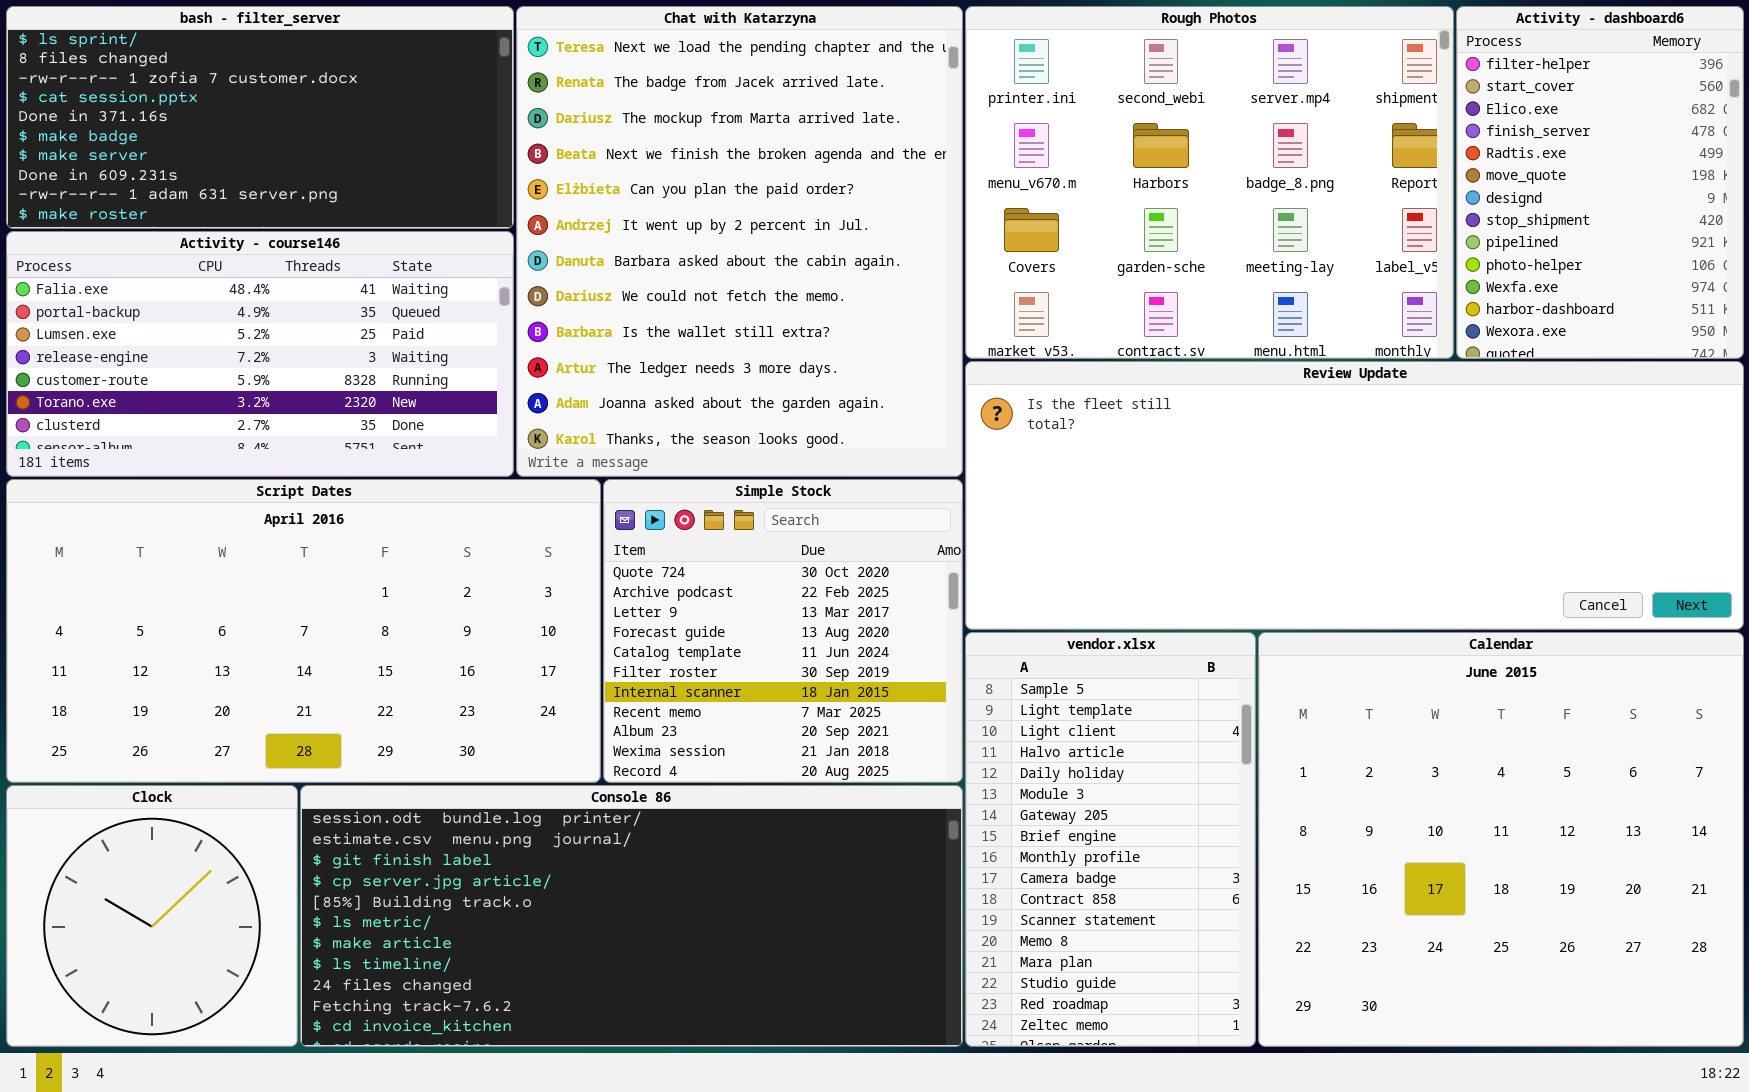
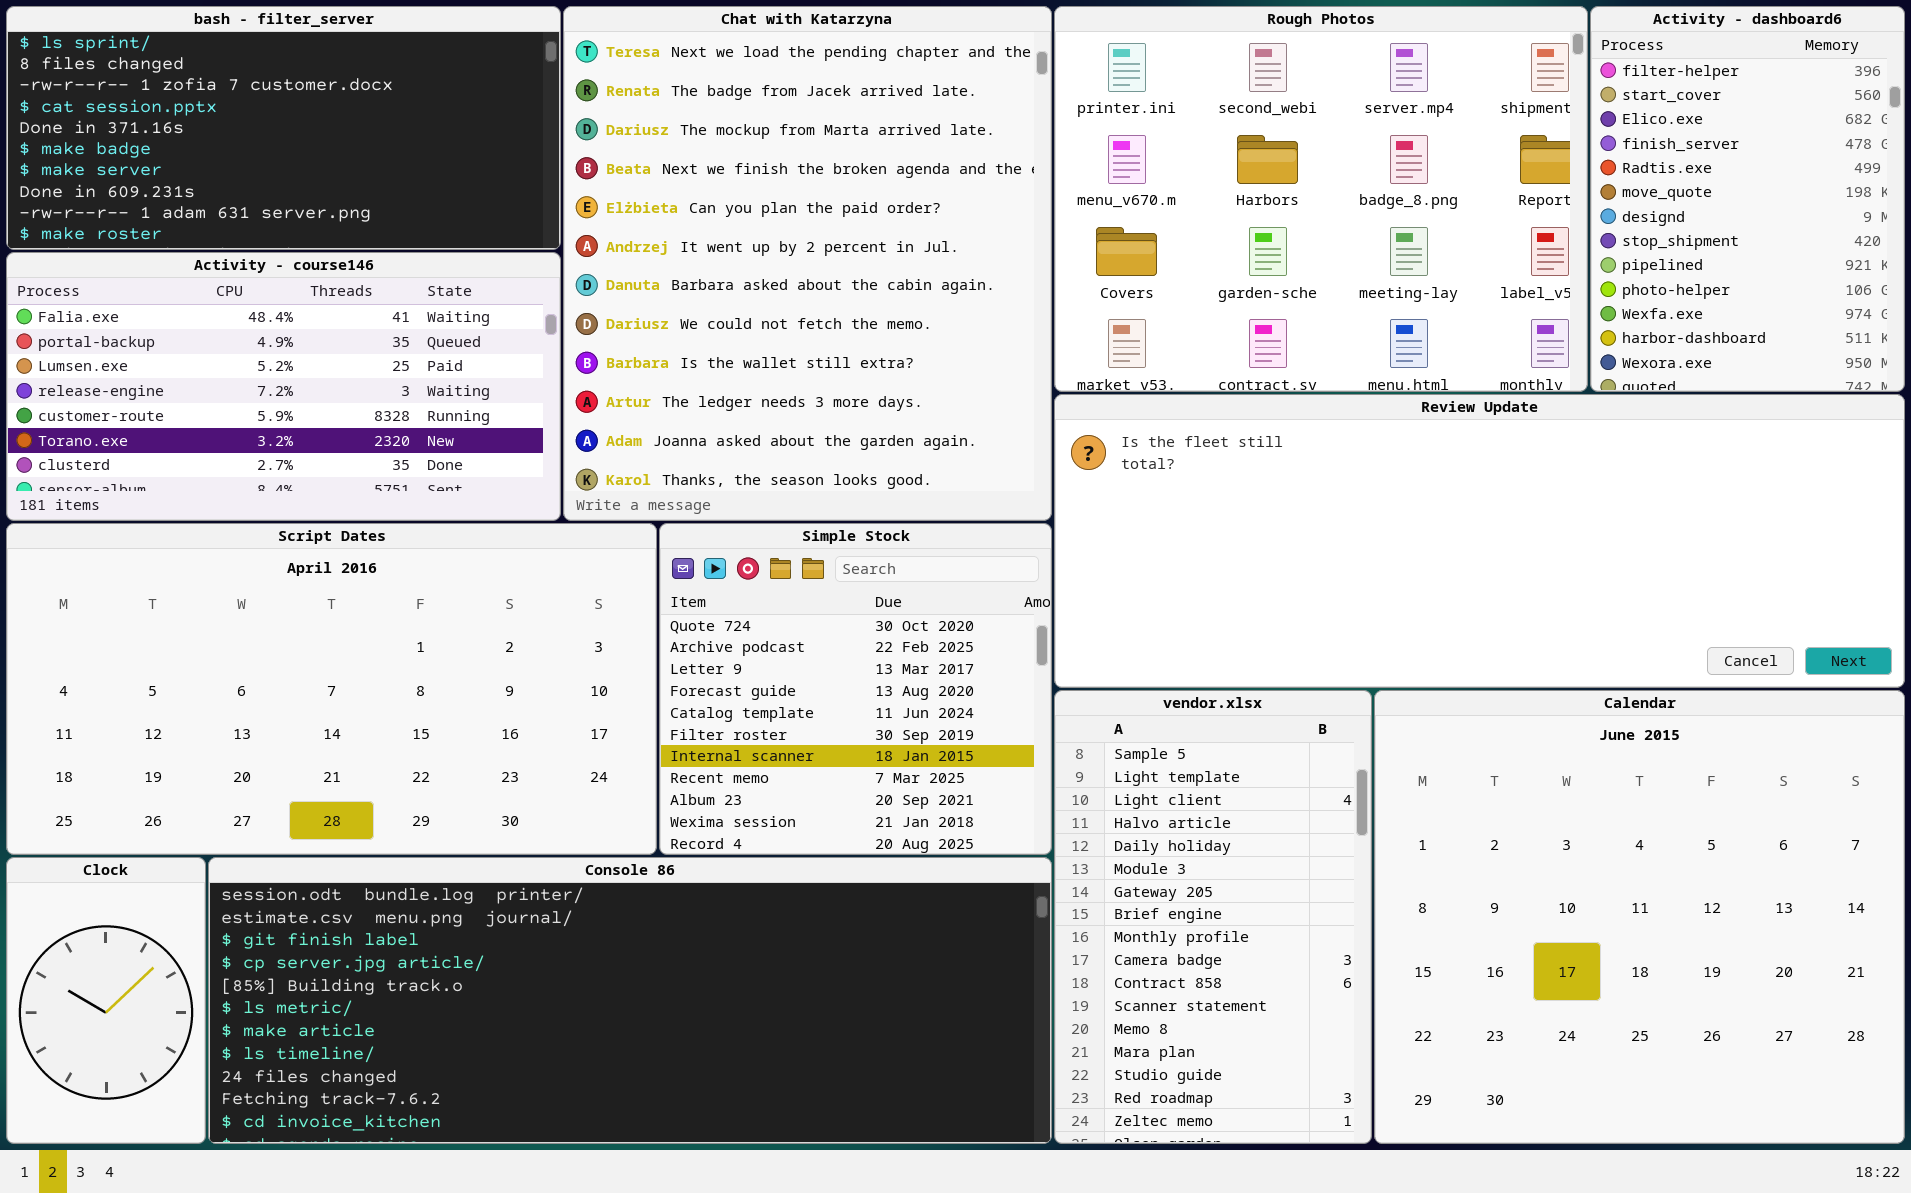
Clock: [6,785,298,1047] -> [6,857,206,1144], resized
Console 86: [300,785,963,1047] -> [208,857,1052,1144], resized

